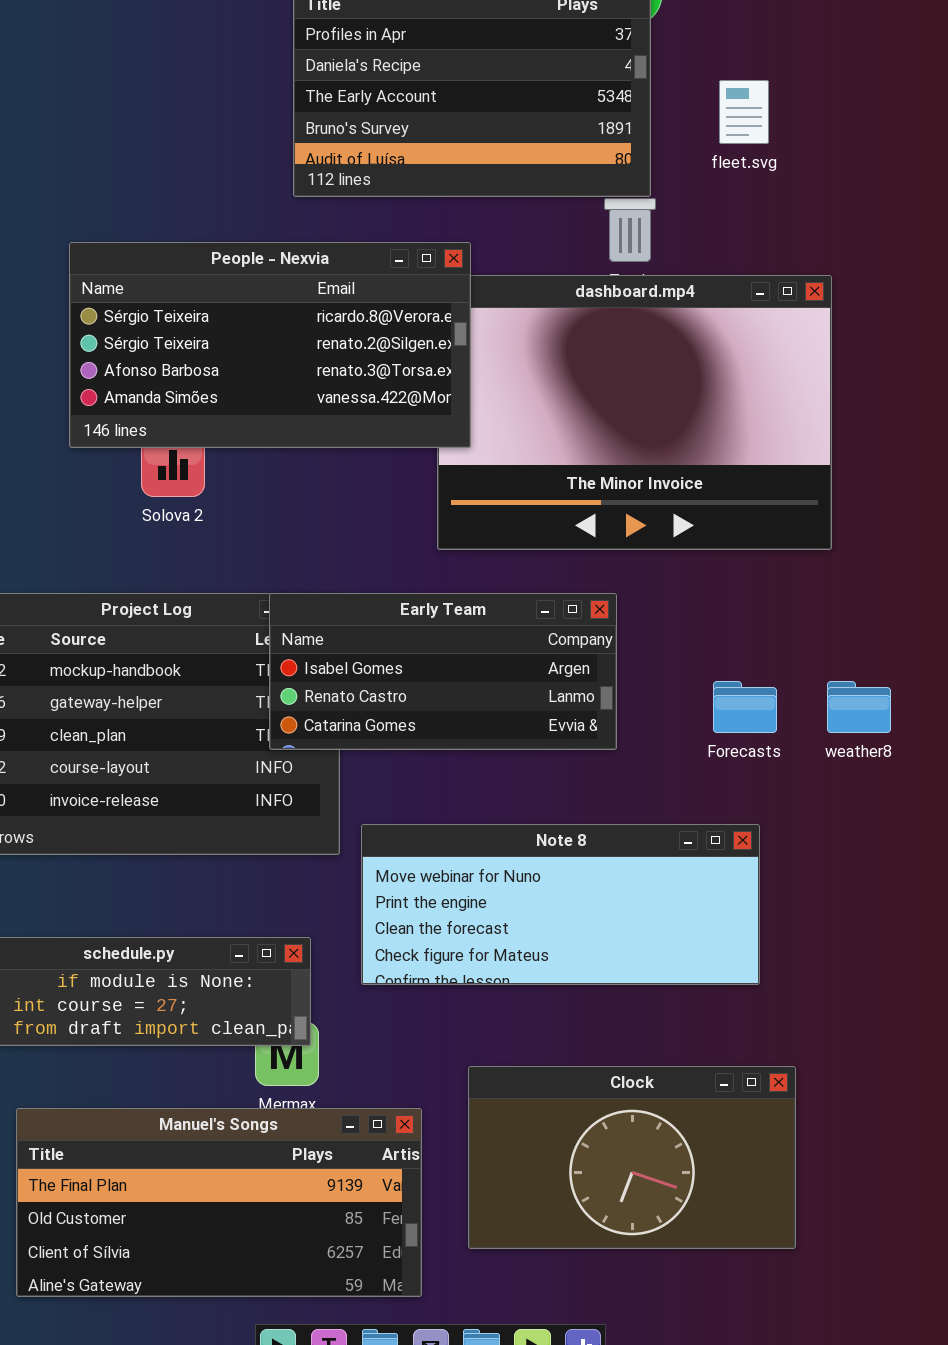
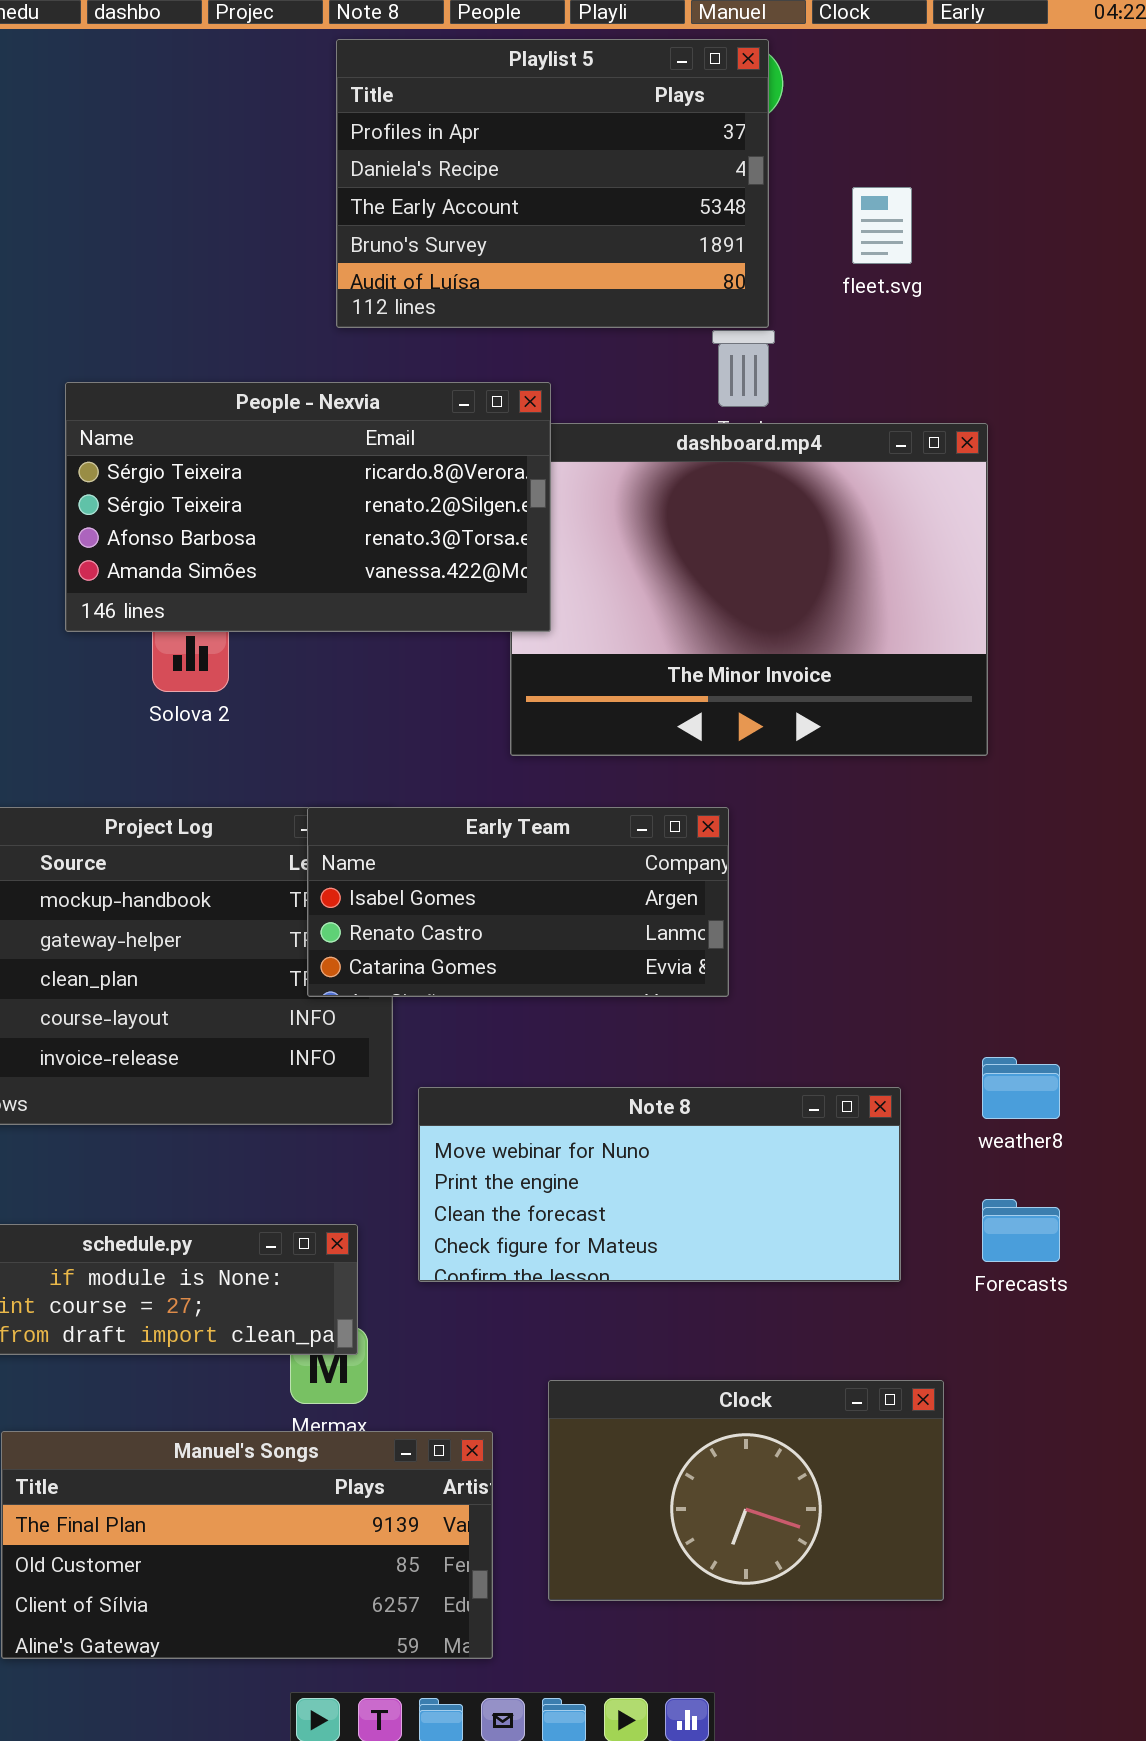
Forecasts: [713,681,777,733] -> [982,1199,1060,1262], moved
weather8: [827,681,891,733] -> [982,1057,1060,1119], moved

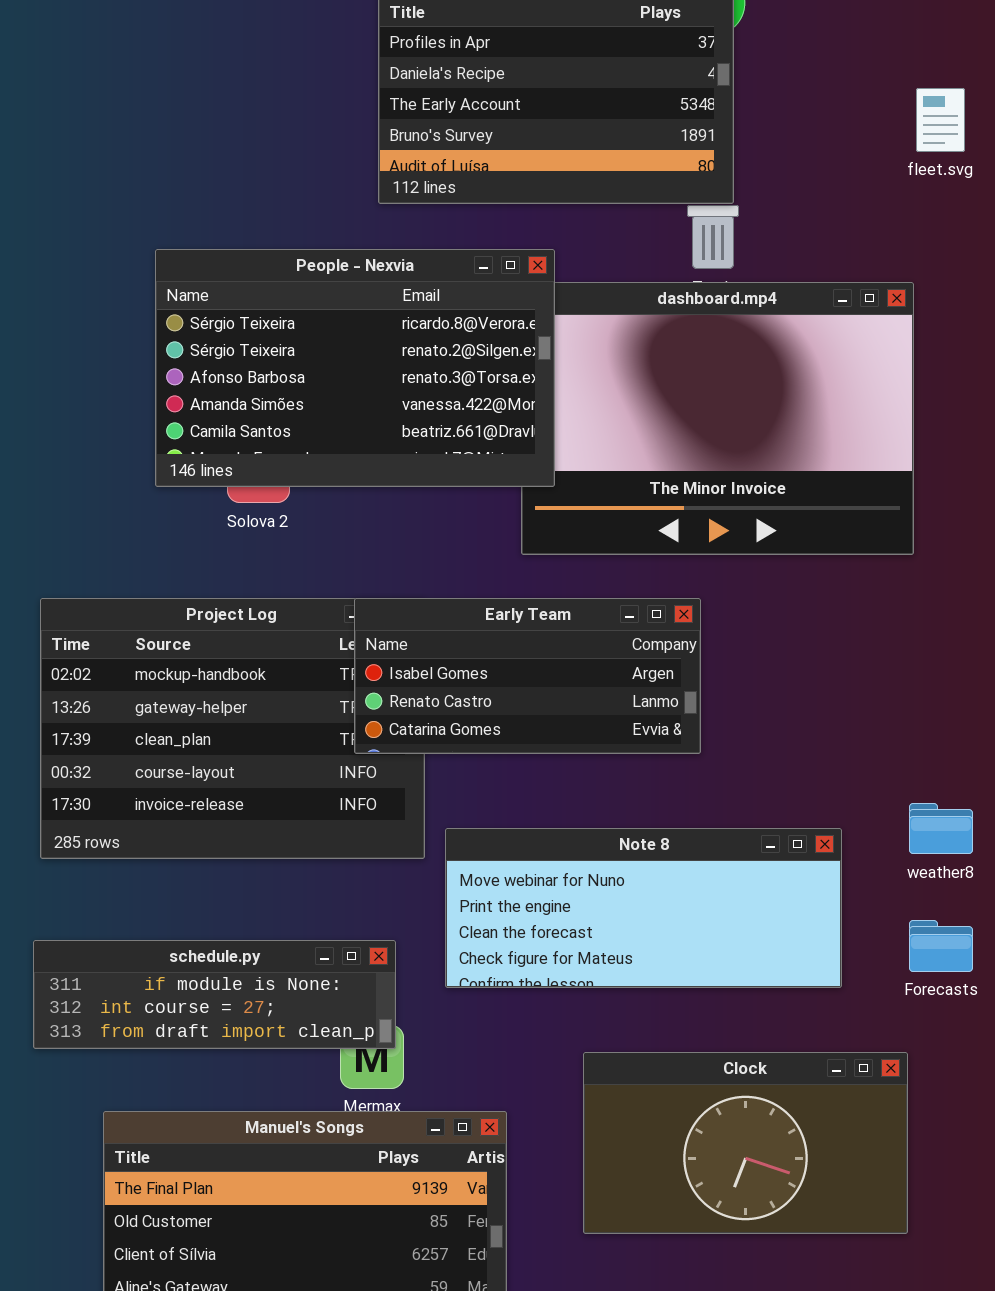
fleet.svg: [852,187,912,264] -> [916,88,965,152], moved
People - Nexvia: [65,382,551,632] -> [155,249,555,487], resized
Clock: [548,1380,944,1601] -> [583,1052,908,1234], moved

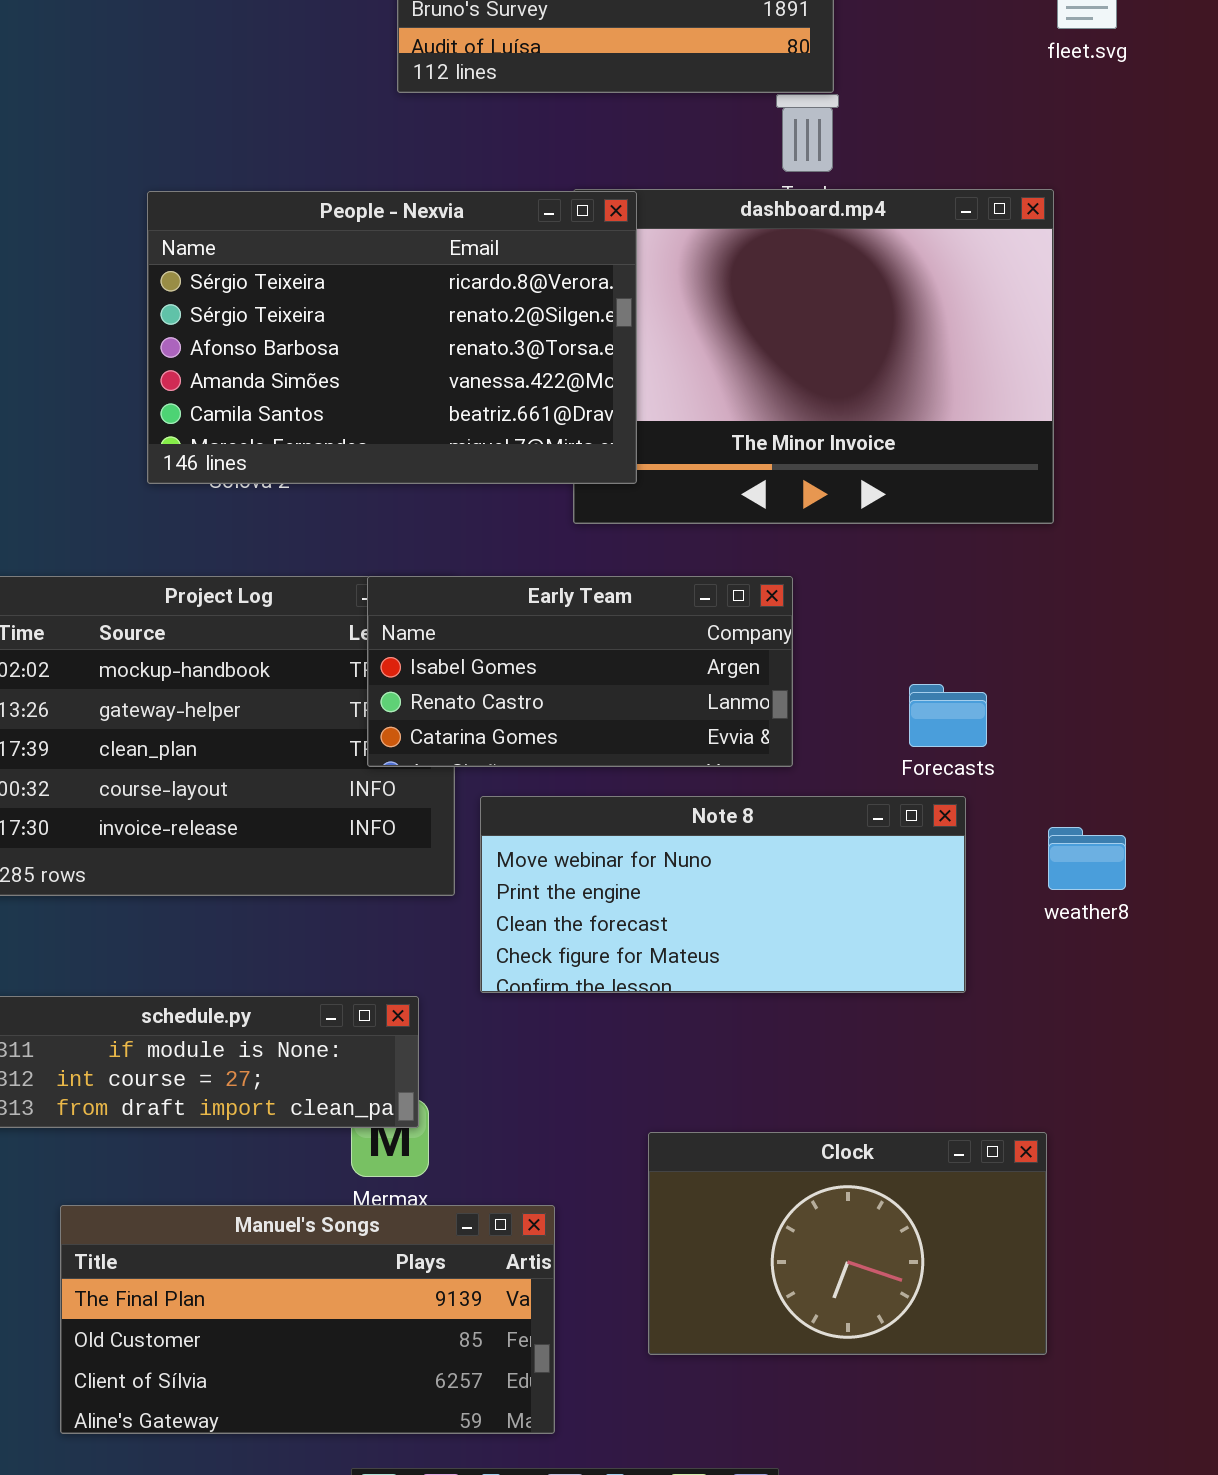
People - Nexvia: [155,249,555,487] -> [147,191,637,484], moved
Note 8: [445,828,842,988] -> [480,796,966,993], moved
Forecasts: [909,920,973,972] -> [909,684,987,747], moved

